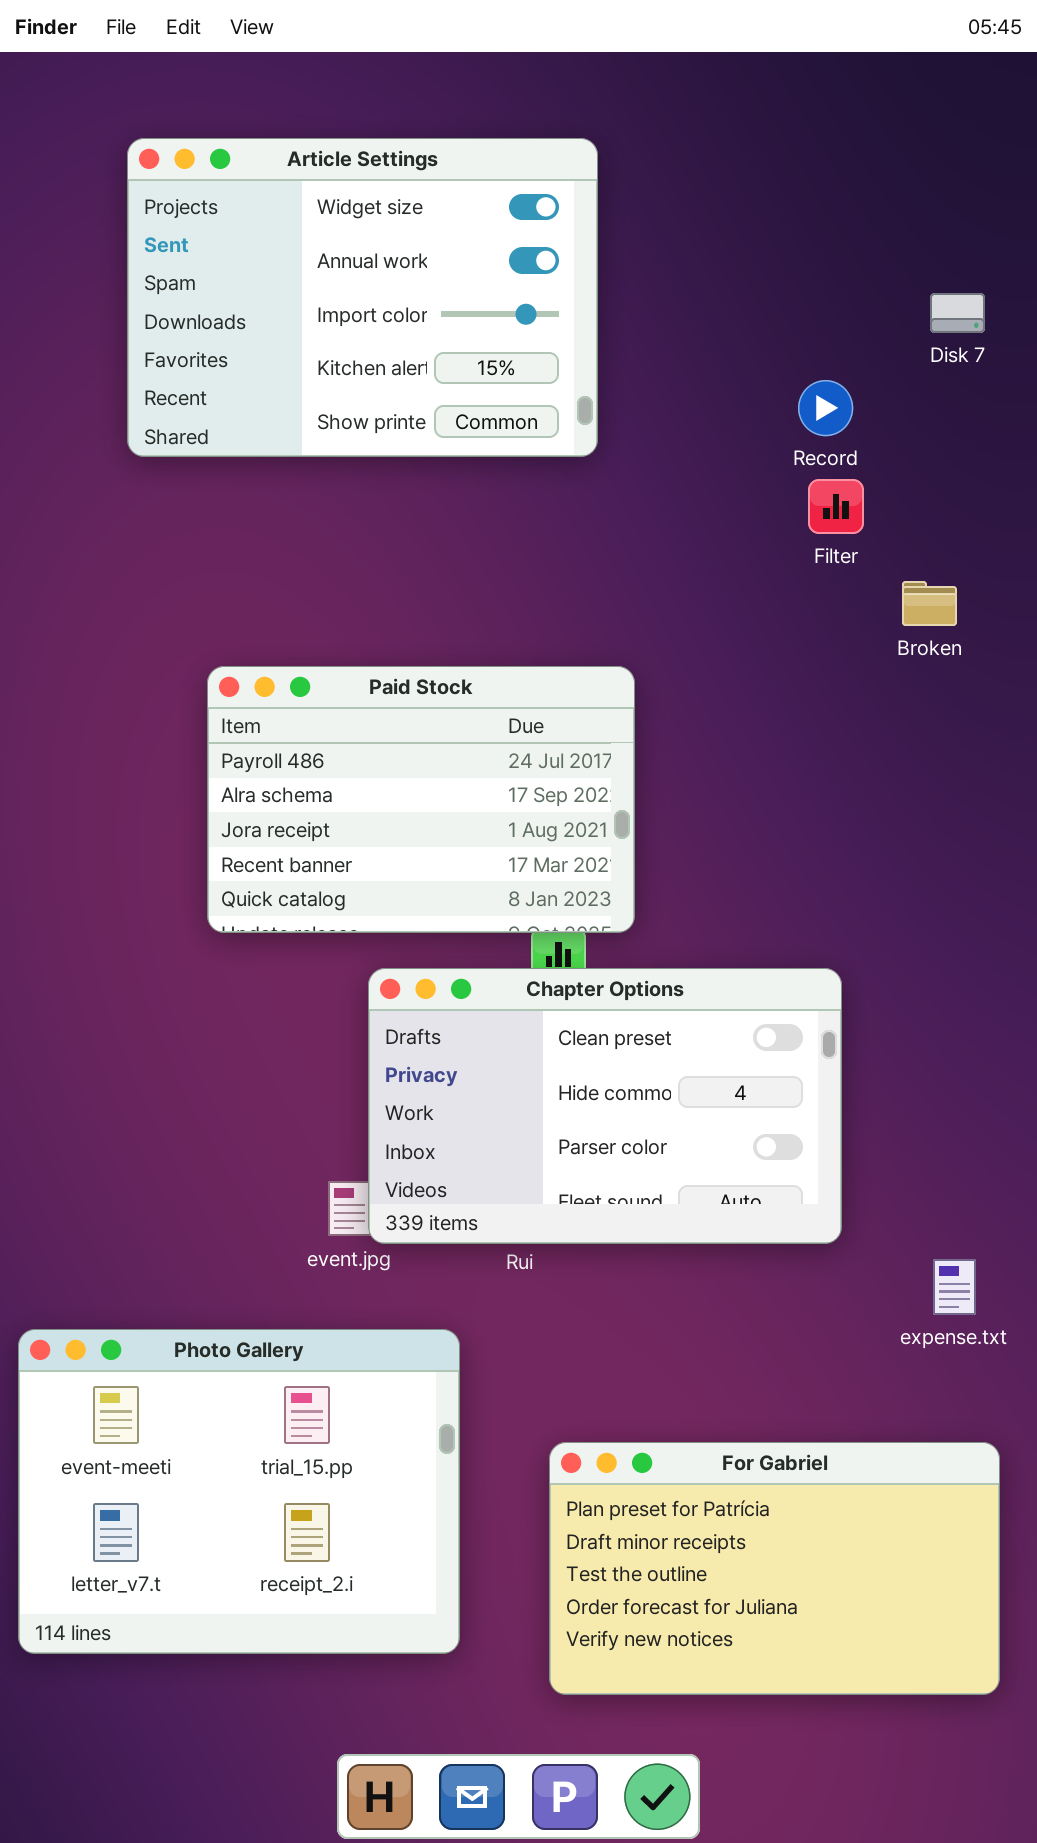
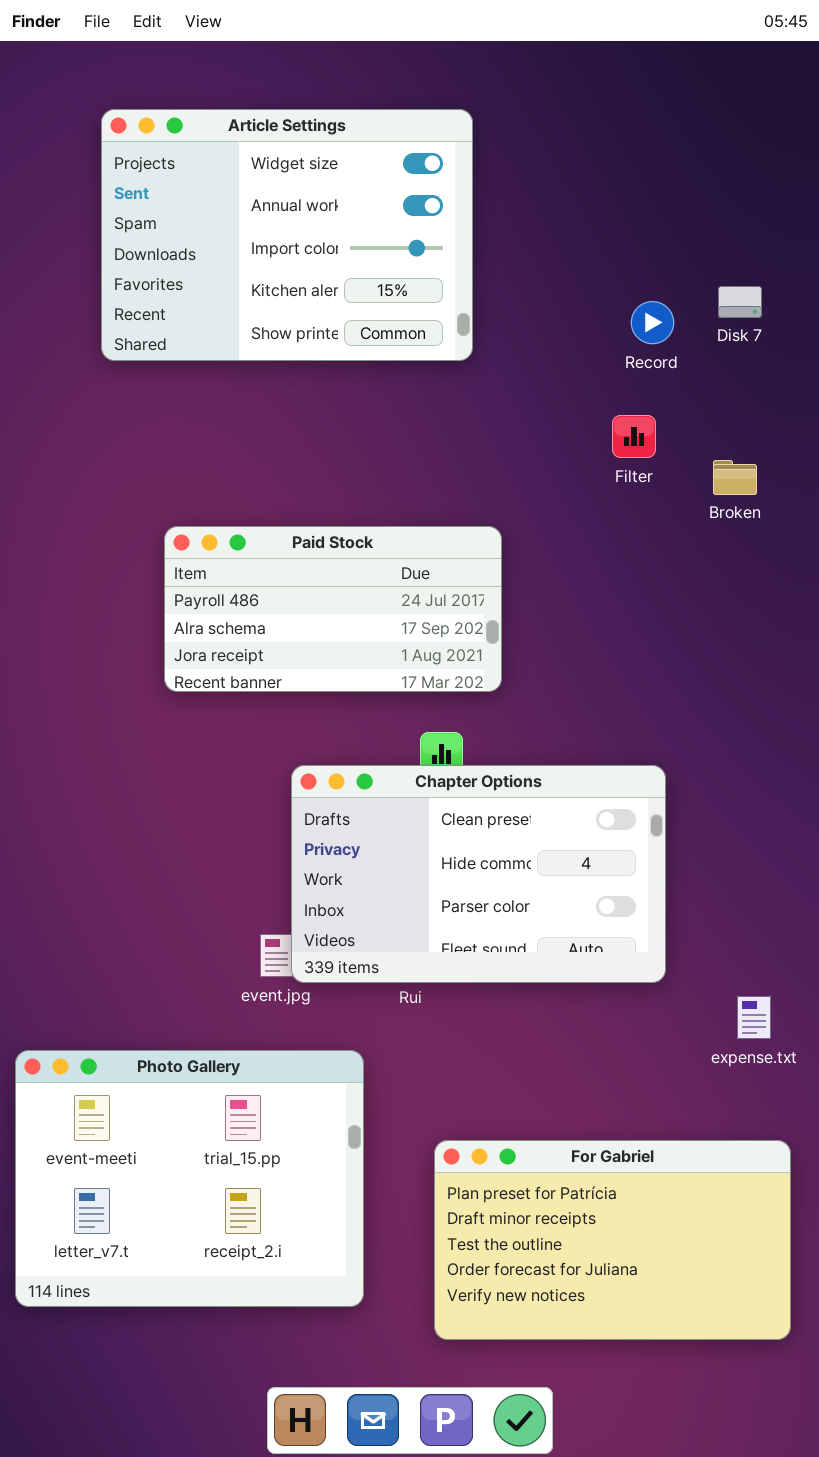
Disk 7: [930,293,985,333] -> [718,286,762,318], moved
Filter: [808,479,864,534] -> [612,415,656,458], moved
Paid Stock: [207,666,635,933] -> [164,526,502,692], resized

